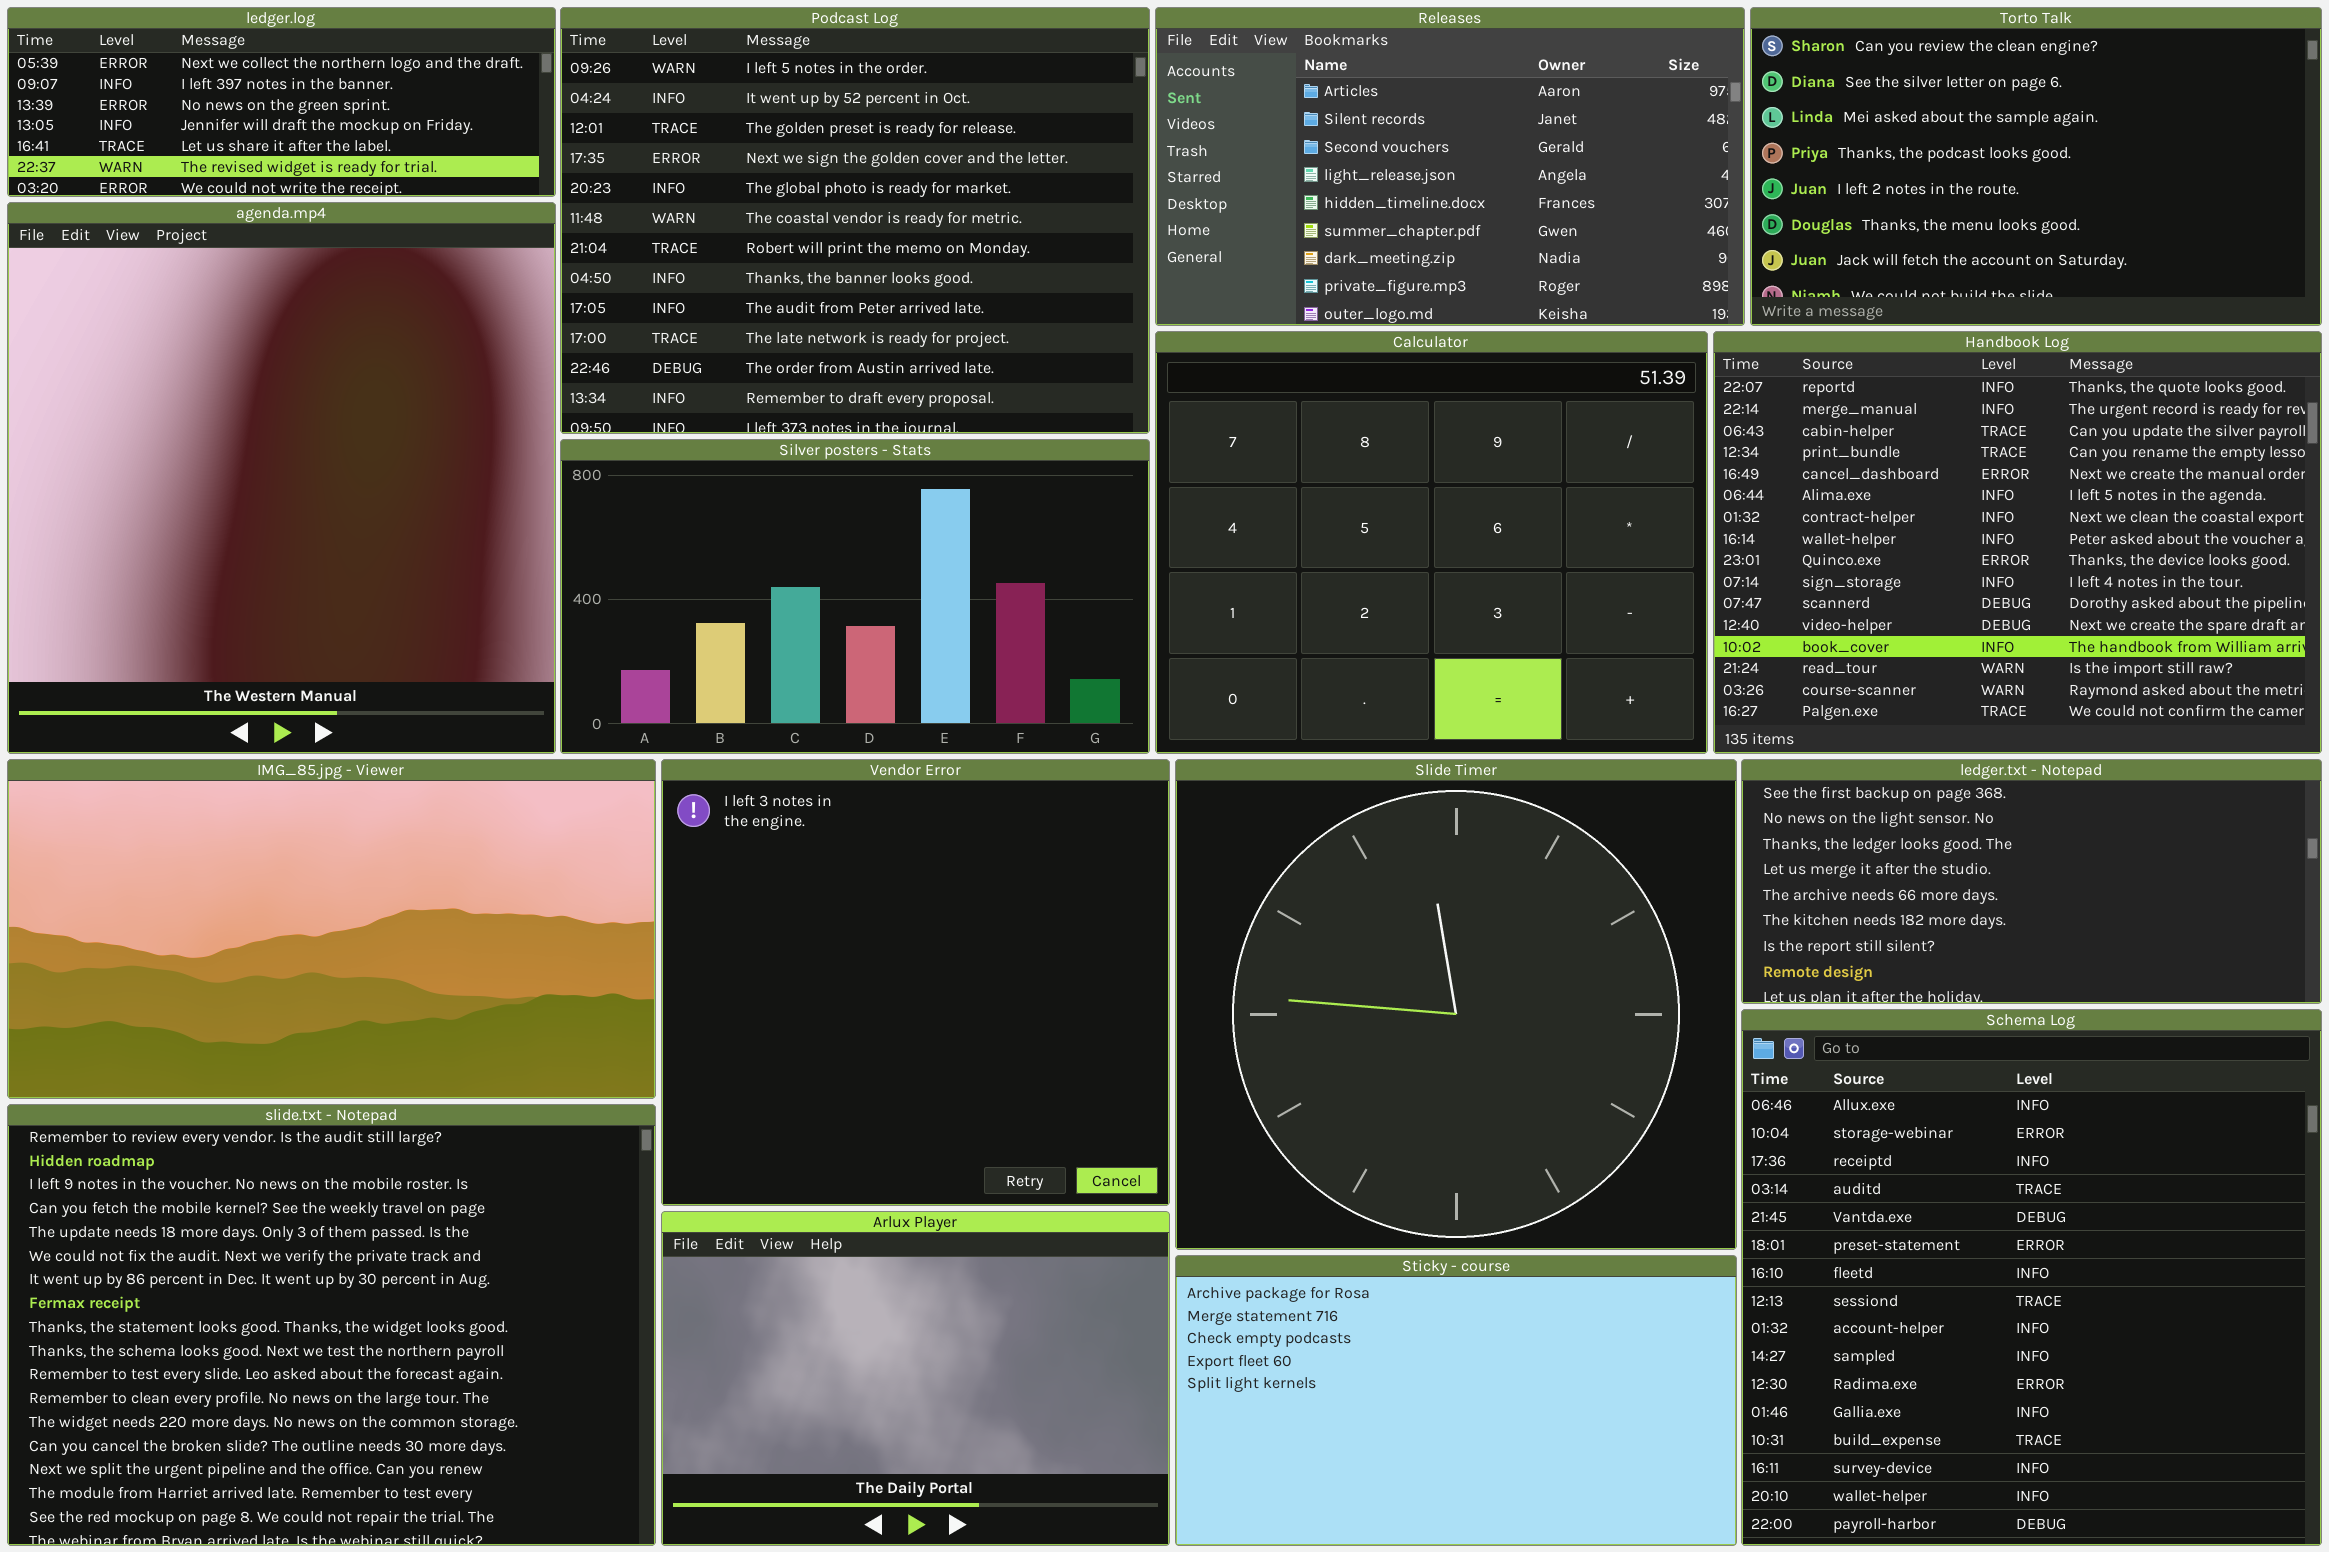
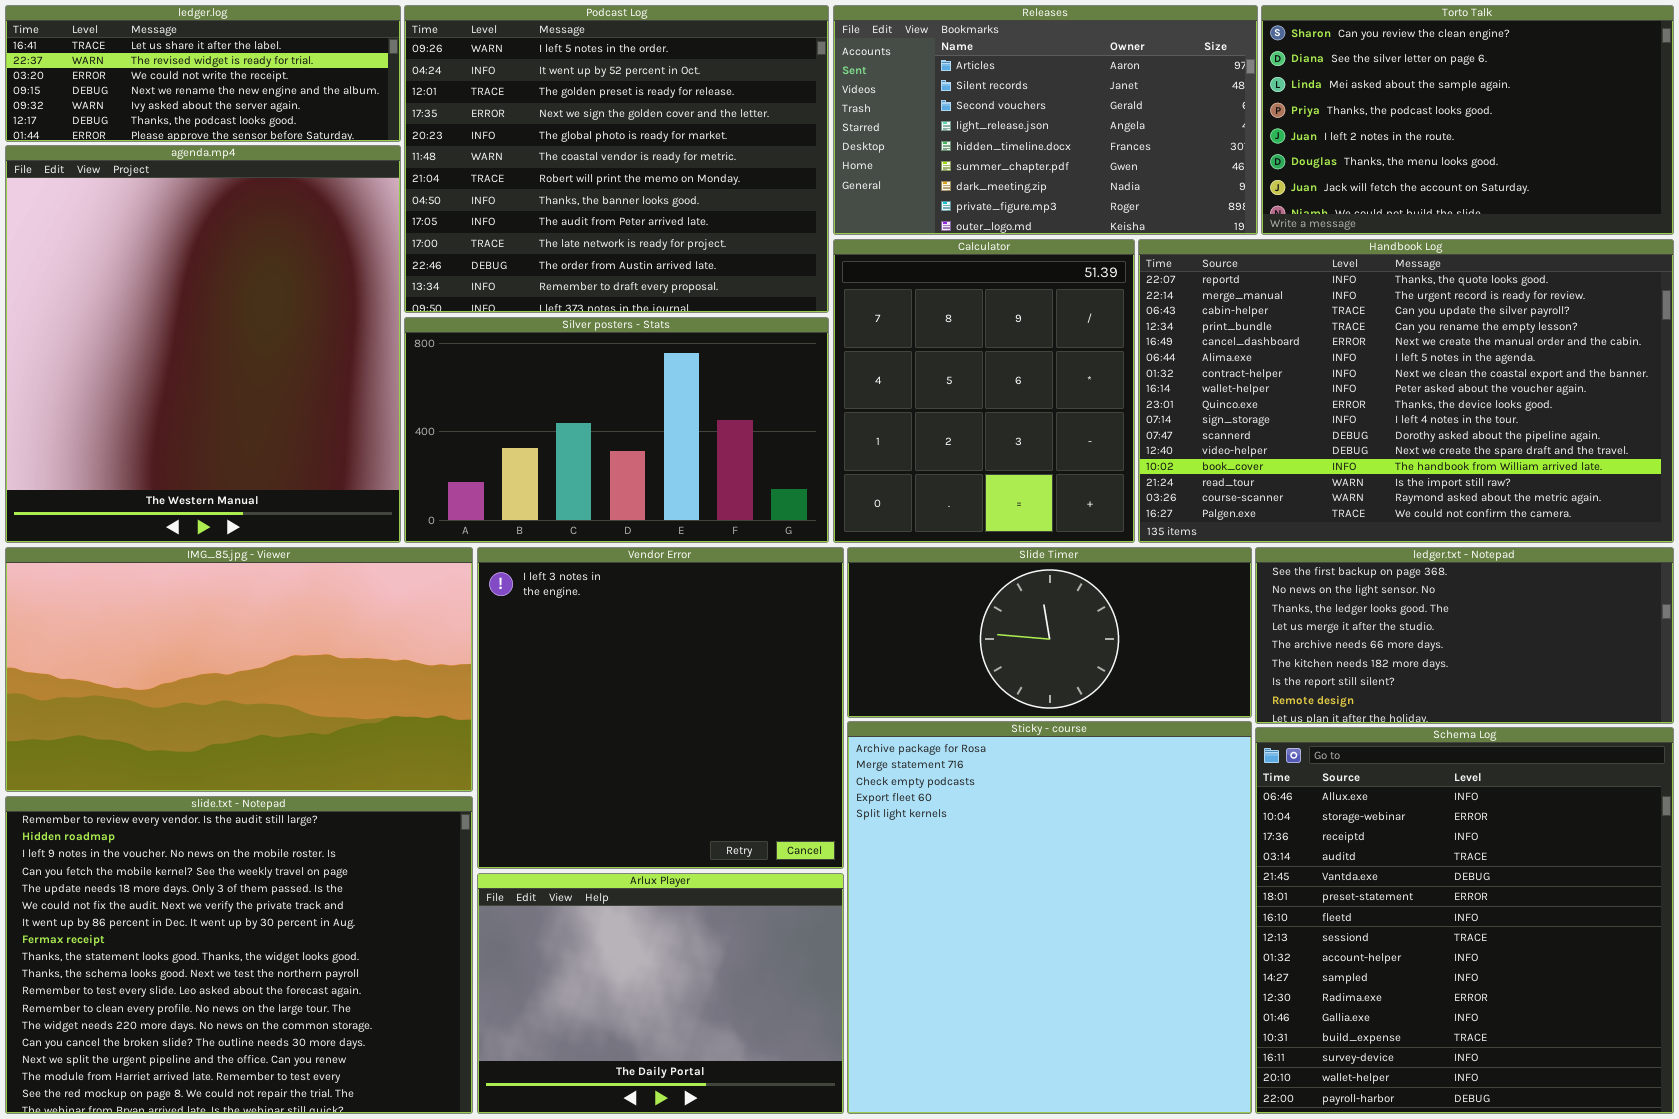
ledger.log: [7,7,556,197] -> [5,5,401,142], scrolled down 4 rows
Calculator: [1155,331,1708,754] -> [833,239,1135,543], resized
Handbook Log: [1713,331,2322,754] -> [1138,239,1674,543], resized
Slide Timer: [1175,759,1737,1250] -> [847,547,1252,718], resized
Sticky - course: [1175,1255,1737,1546] -> [847,721,1252,1114], resized

